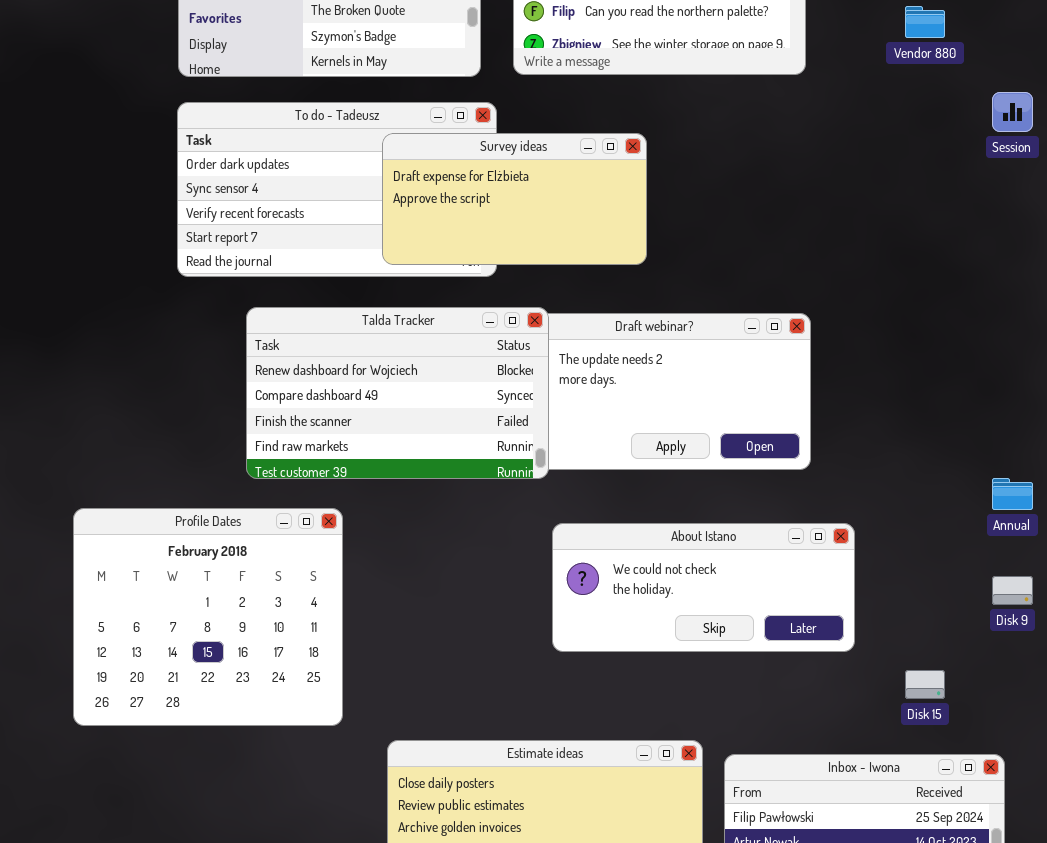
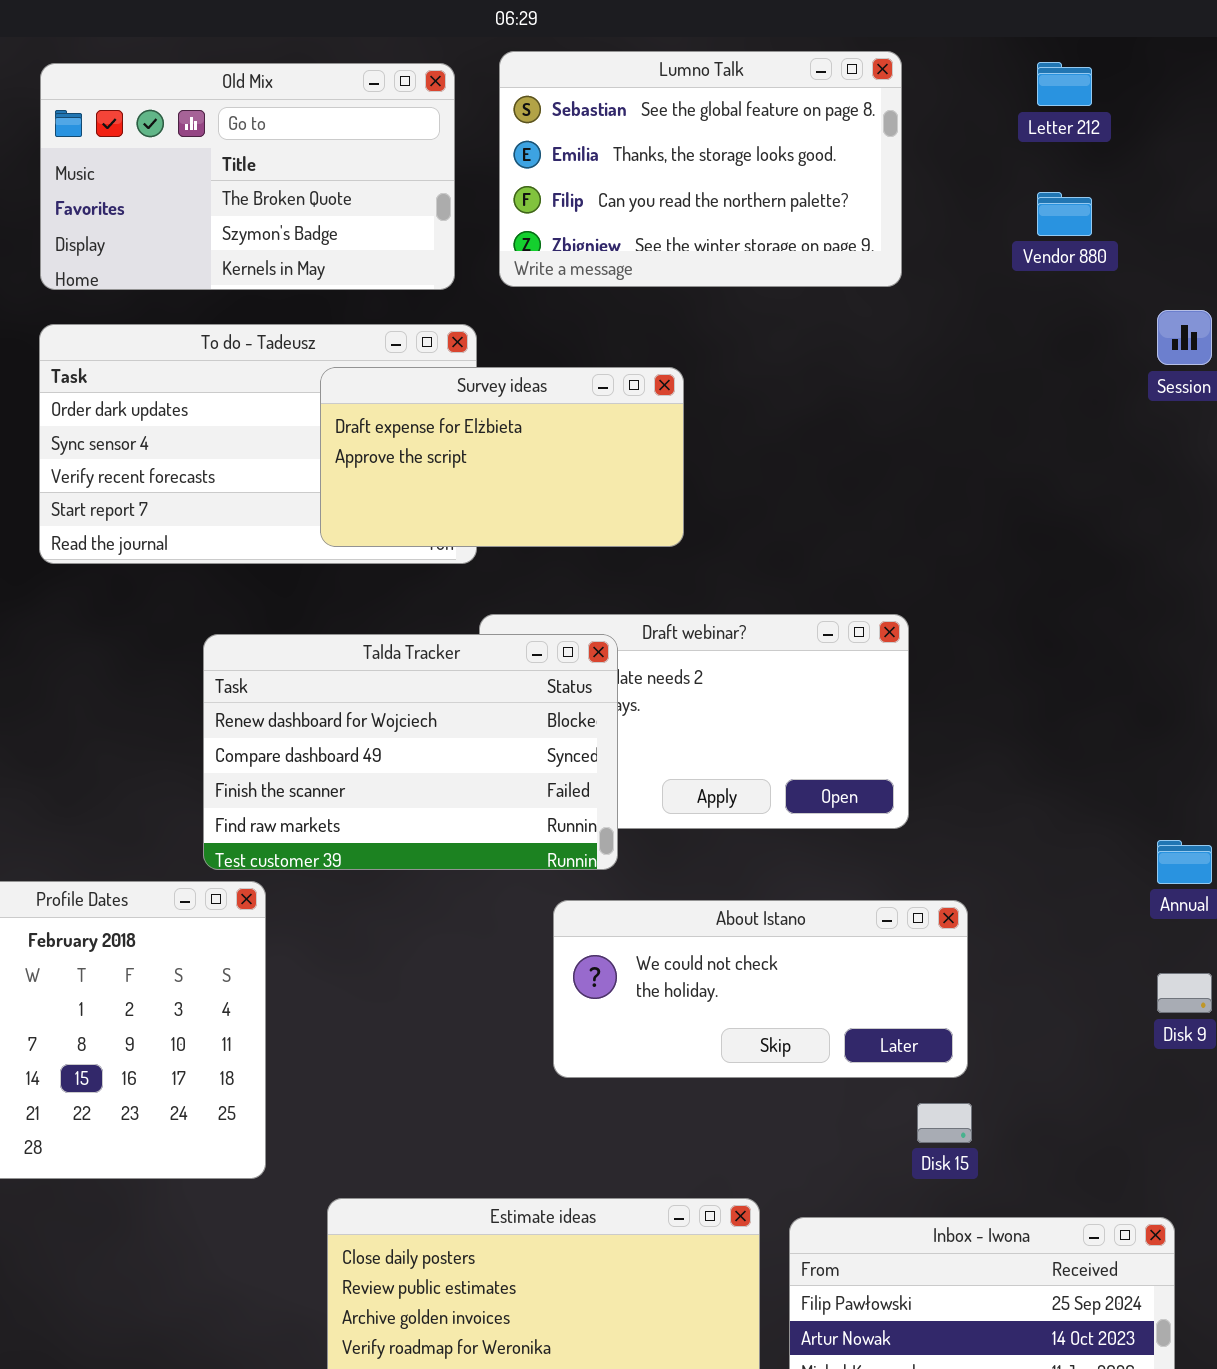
Talda Tracker: [246,307,549,479] -> [203,634,618,870], moved
Disk 15: [905,670,945,699] -> [917,1103,972,1143], moved

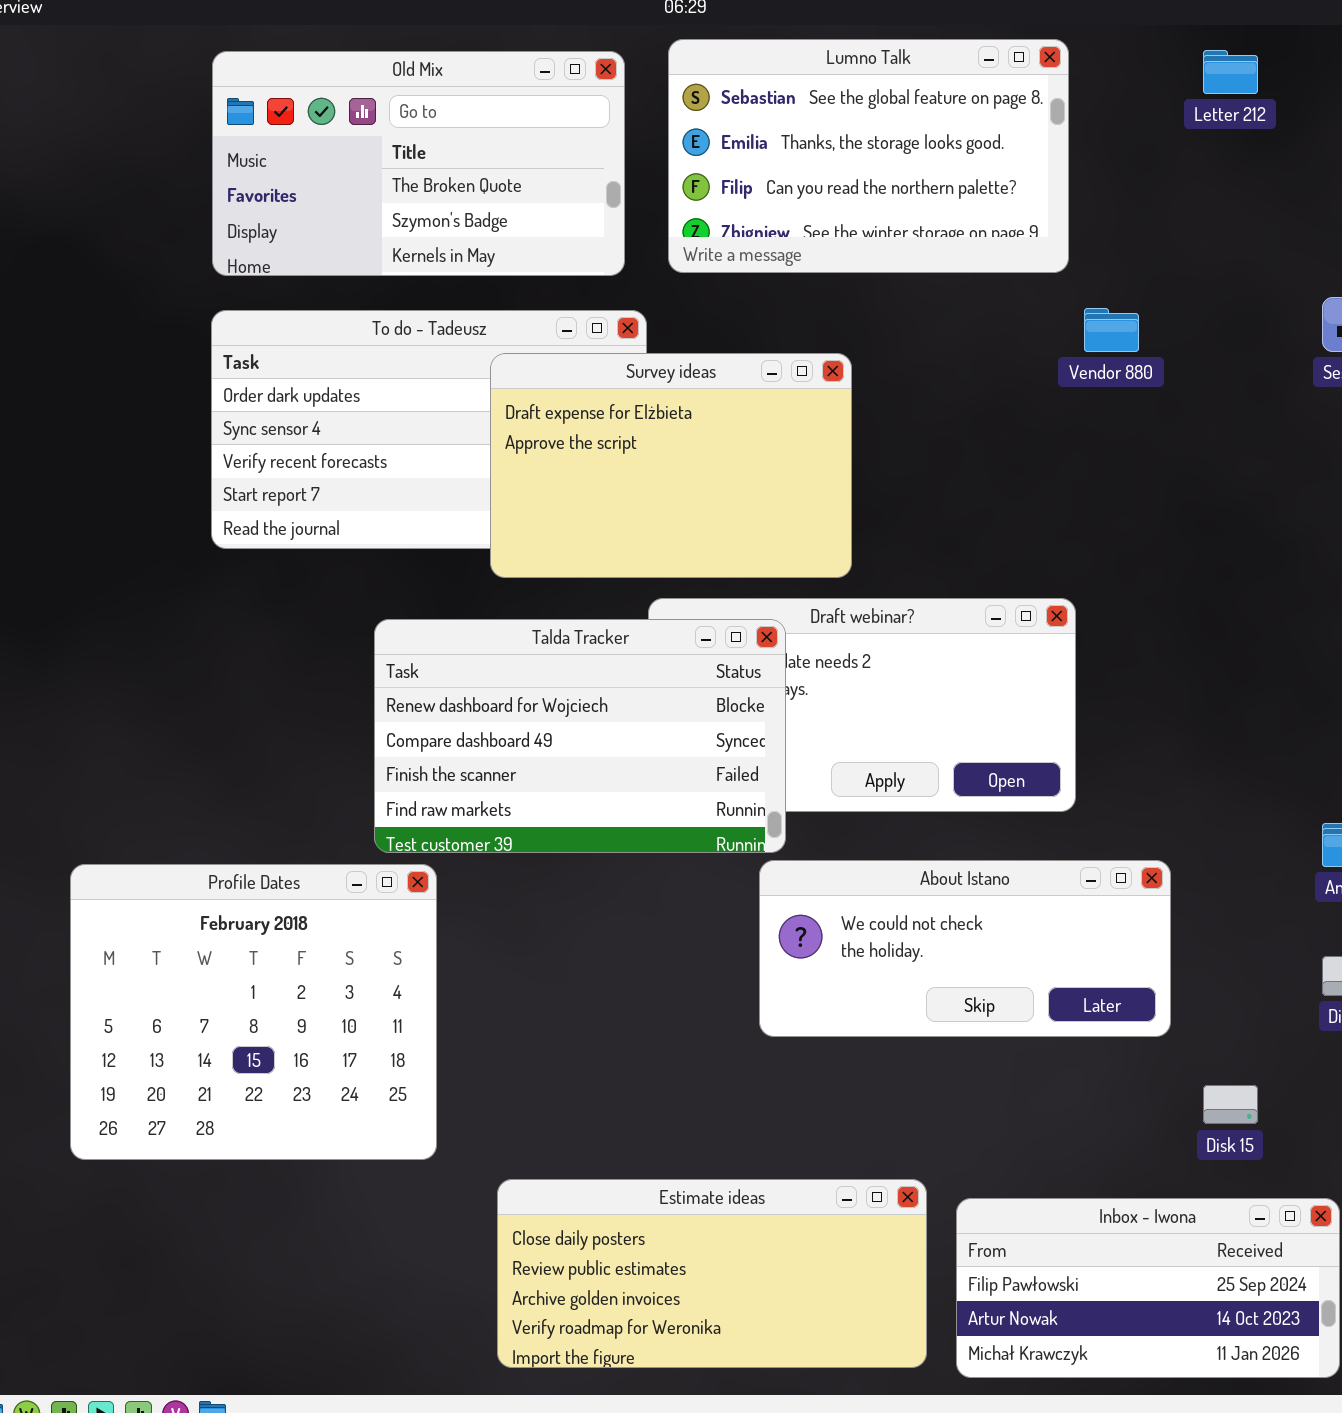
Vendor 880: [1037,192,1092,236] -> [1084,308,1139,352], moved
Survey ideas: [320,367,684,547] -> [490,353,852,578], resized
About Istano: [553,900,968,1078] -> [759,860,1171,1037], moved
Disk 15: [917,1103,972,1143] -> [1203,1085,1258,1124], moved

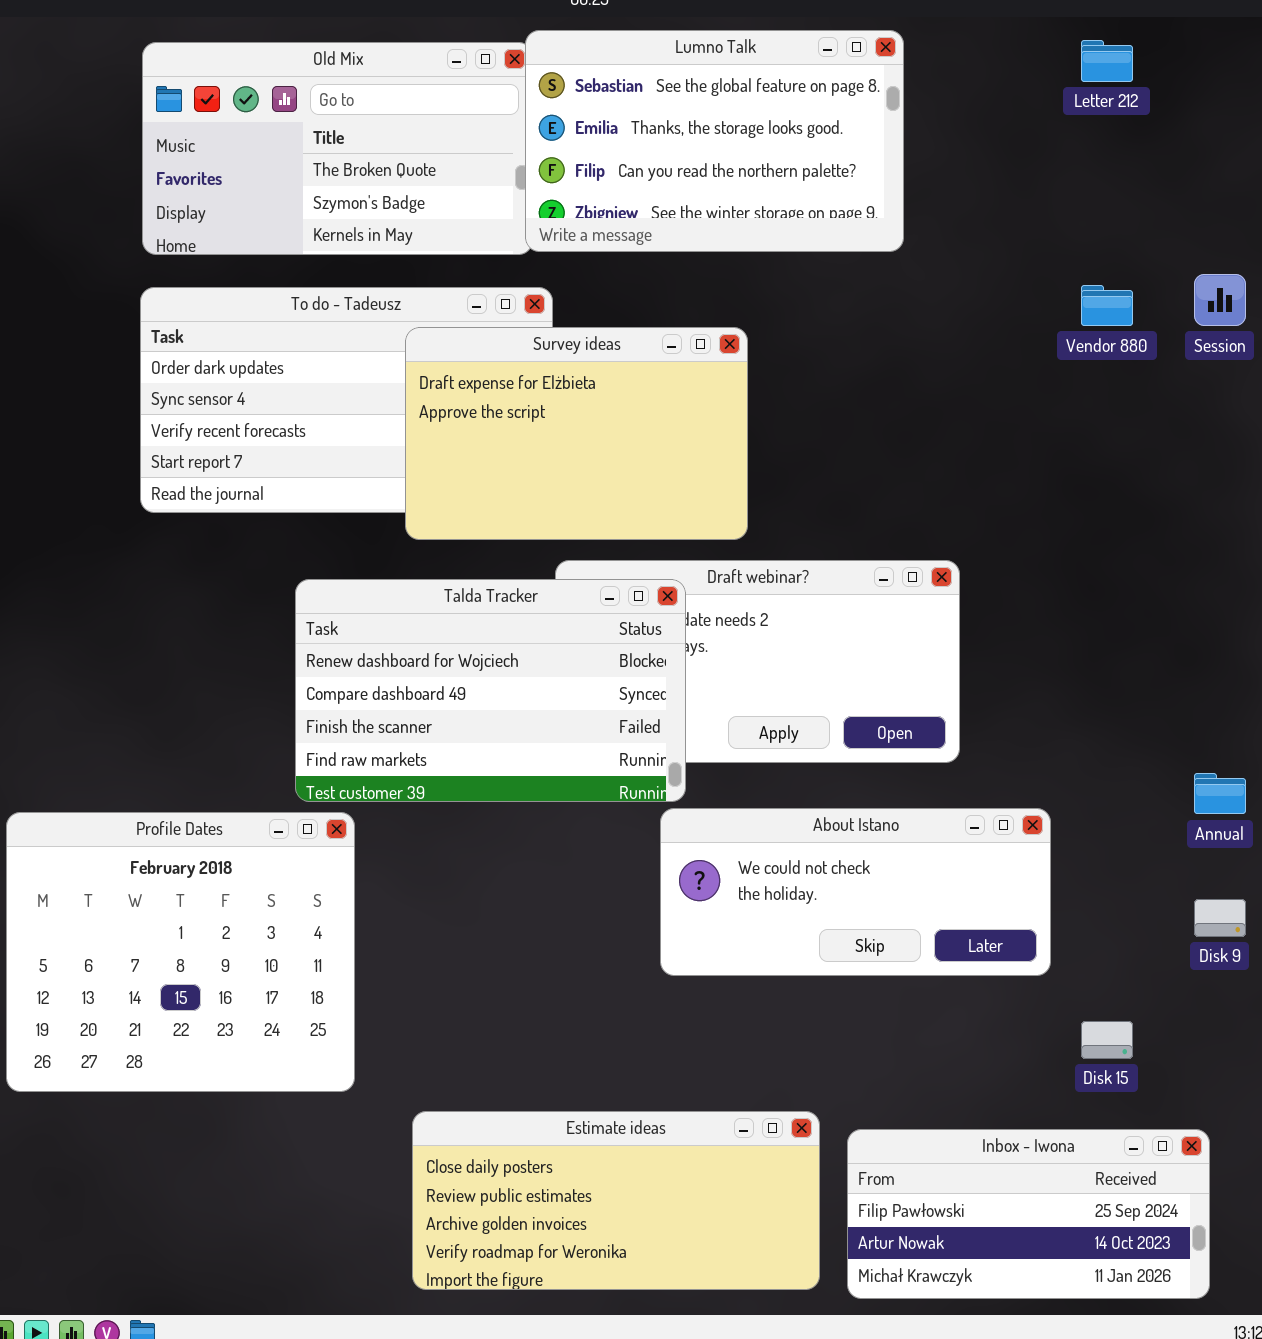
Lumno Talk: [668,39,1069,273] -> [525,30,904,252], moved
Vendor 880: [1084,308,1139,352] -> [1081,285,1133,326], moved

